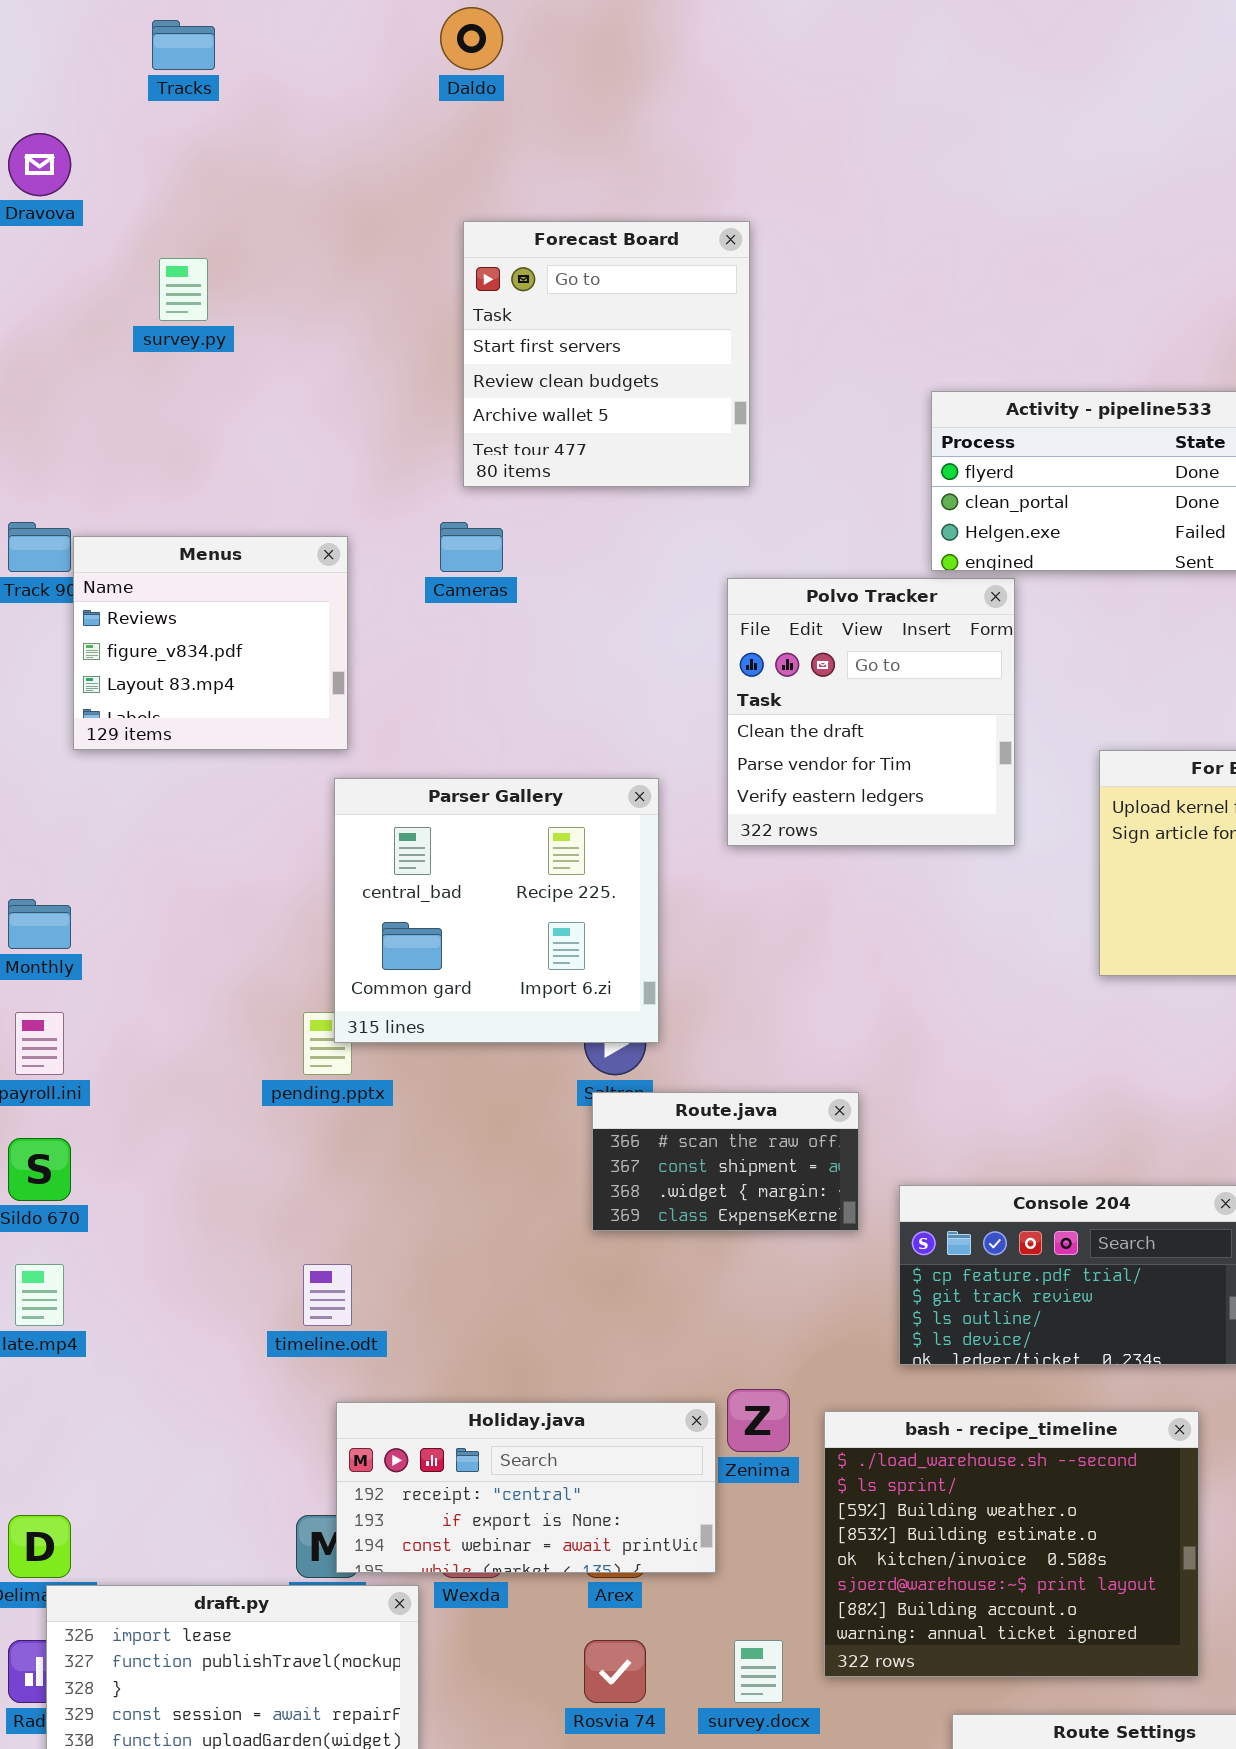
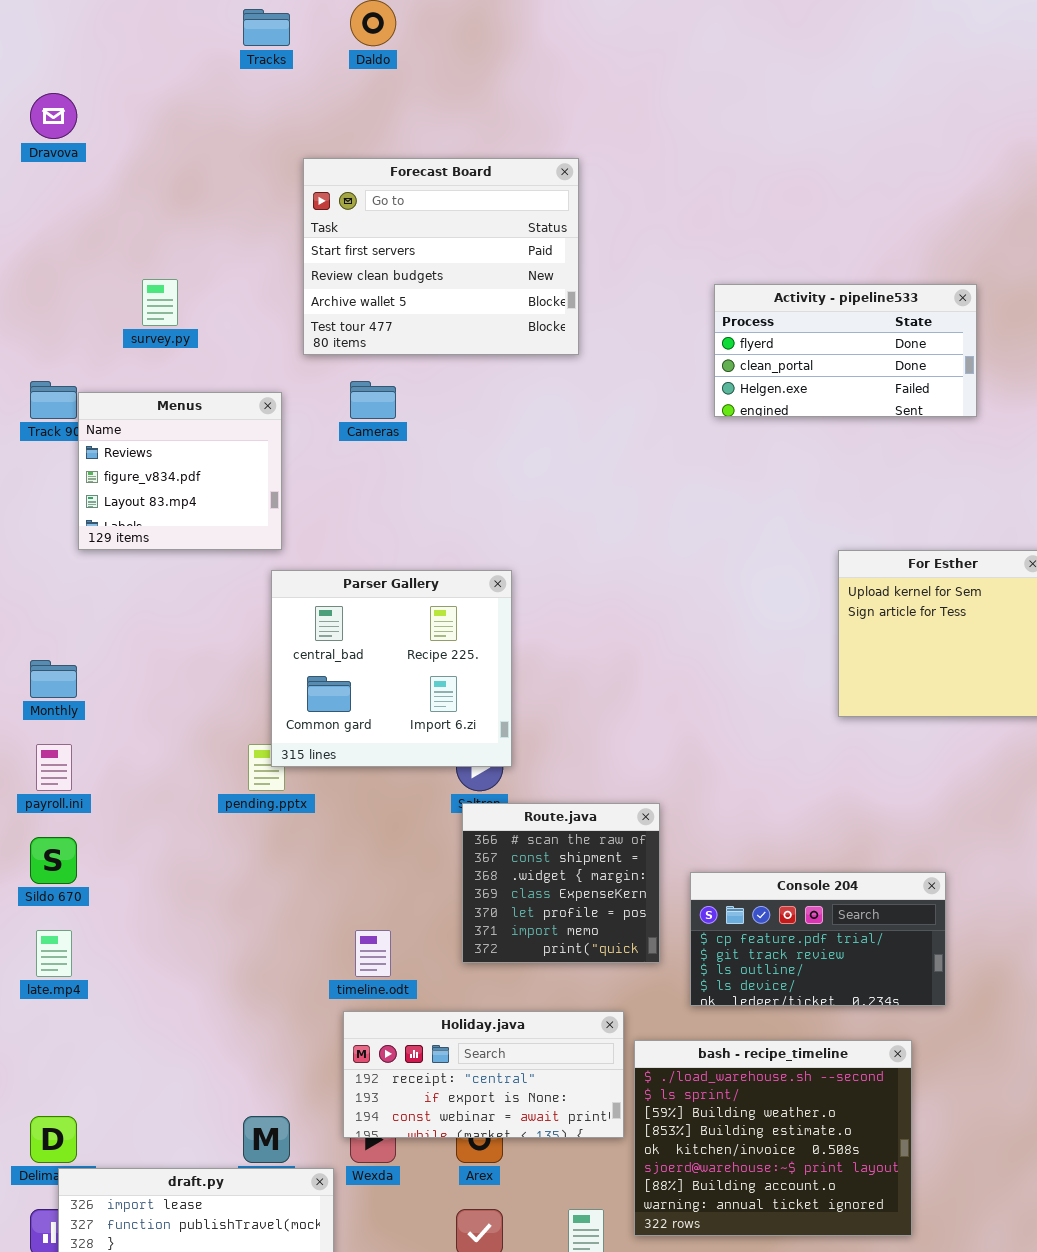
Tracks: [152,20,215,70] -> [243,9,290,46], moved
Forecast Board: [463,221,750,487] -> [303,158,579,355], resized
survey.py: [159,258,208,321] -> [142,279,178,326], moved
Polvo Tracker: [727,578,1015,846] -> none, closed
Route.java: [592,1092,859,1231] -> [462,803,660,963], resized
timeline.odt: [303,1264,352,1326] -> [355,930,391,977], moved
Holiday.java: [336,1402,716,1573] -> [343,1011,624,1138], moved

